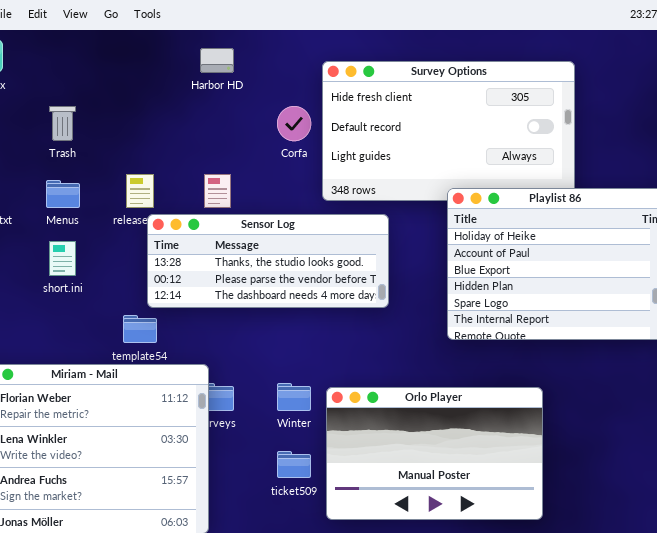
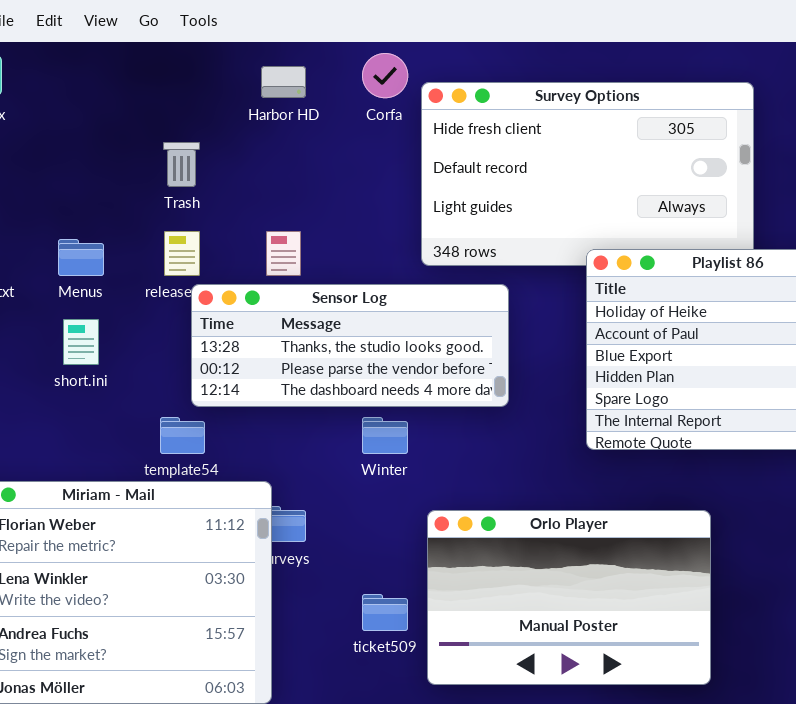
Trash: [49,106,76,141] -> [163,142,200,187], moved
Corfa: [277,106,311,141] -> [362,53,408,98], moved
Winter: [277,383,311,411] -> [362,417,408,454], moved

